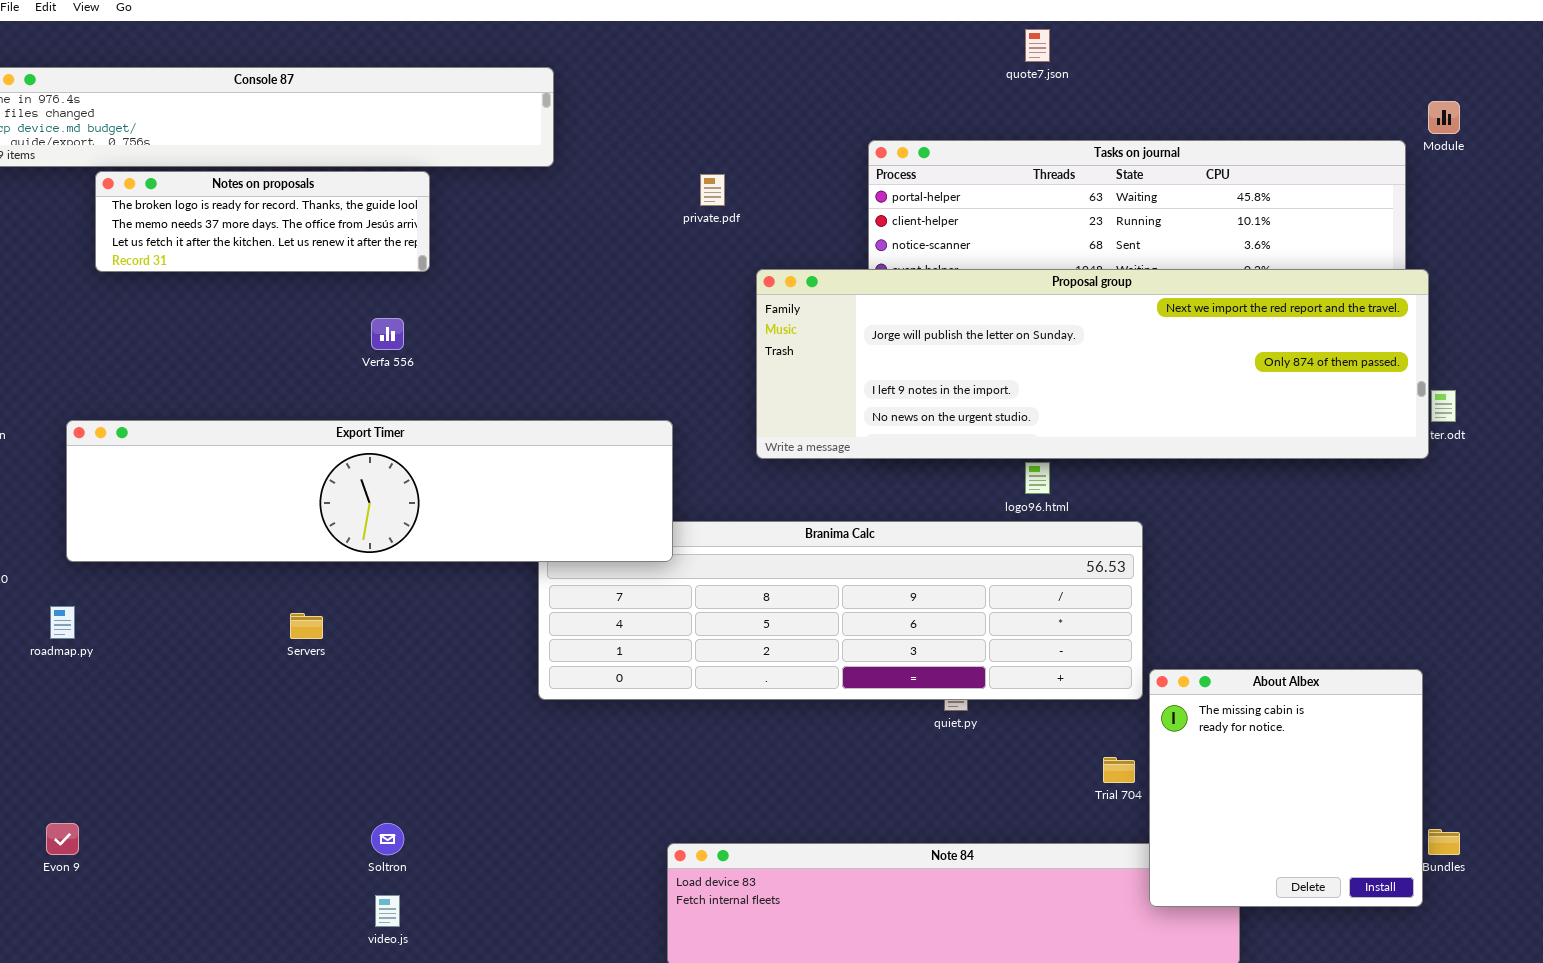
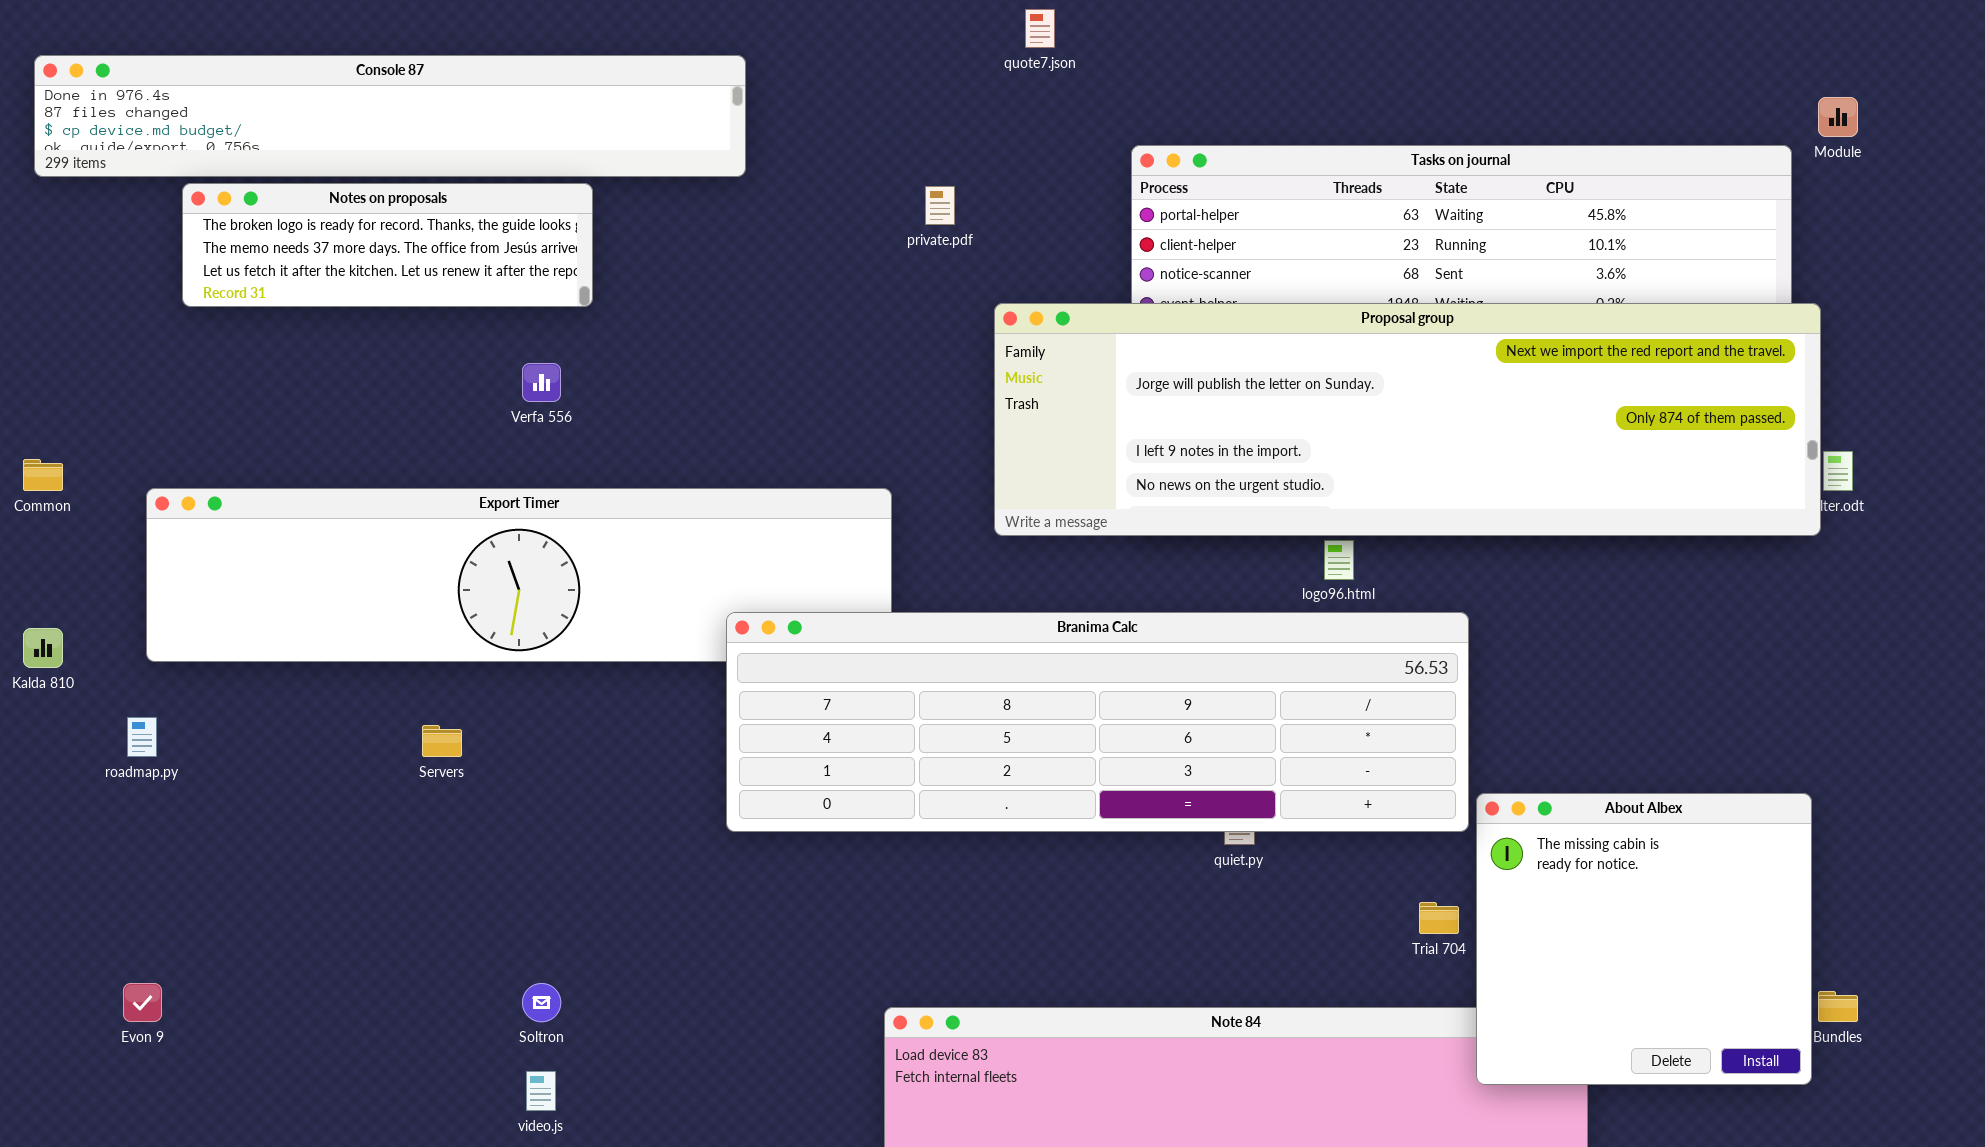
quote7.json: [1025,29,1050,62] -> [1025,9,1055,48], moved
Branima Calc: [538,521,1143,700] -> [726,612,1469,832], raised

